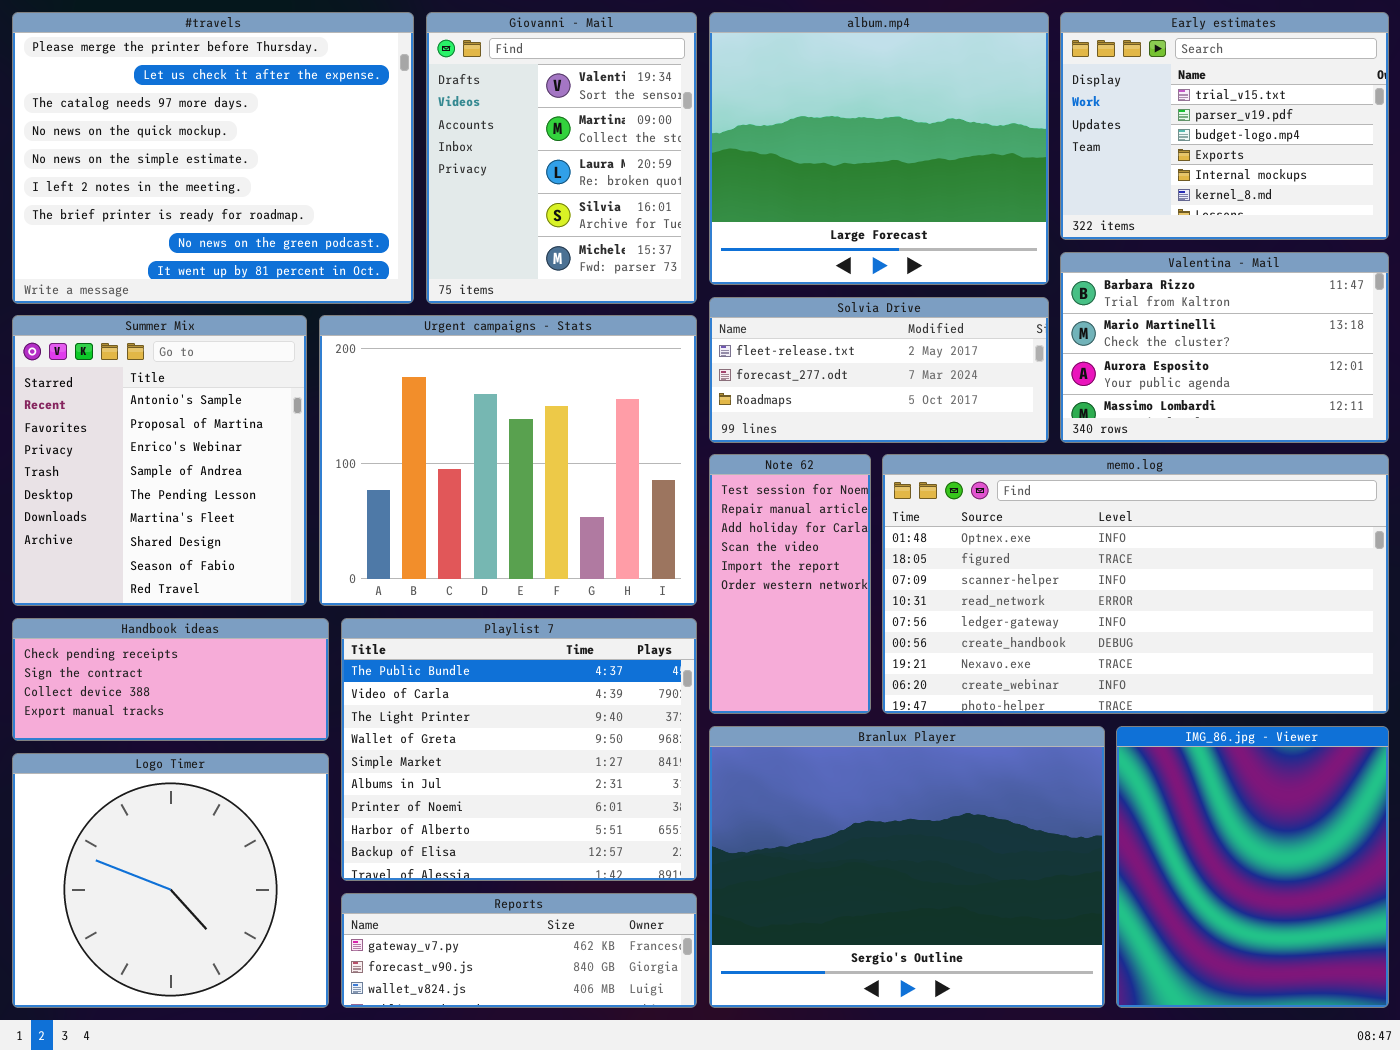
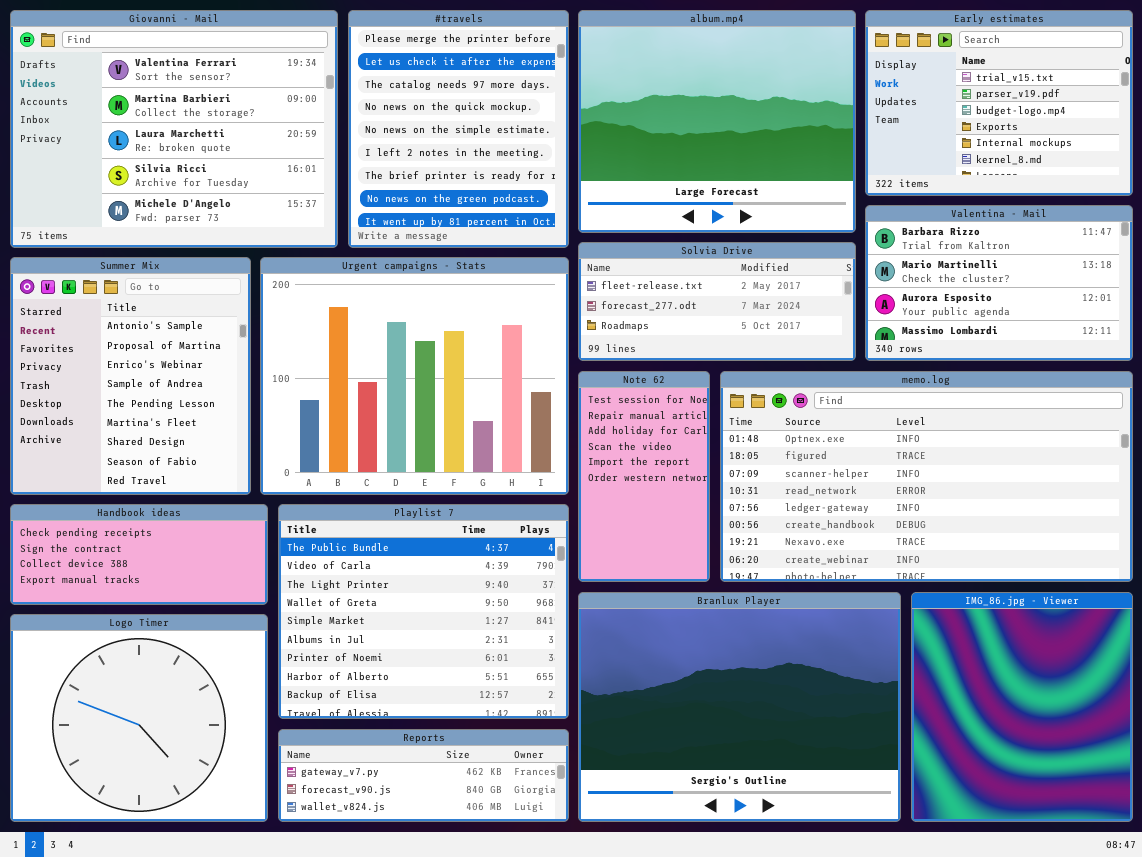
#travels: [12,12,414,304] -> [348,10,569,248], moved, resized
Giovanni - Mail: [426,12,697,304] -> [10,10,338,248], moved, resized

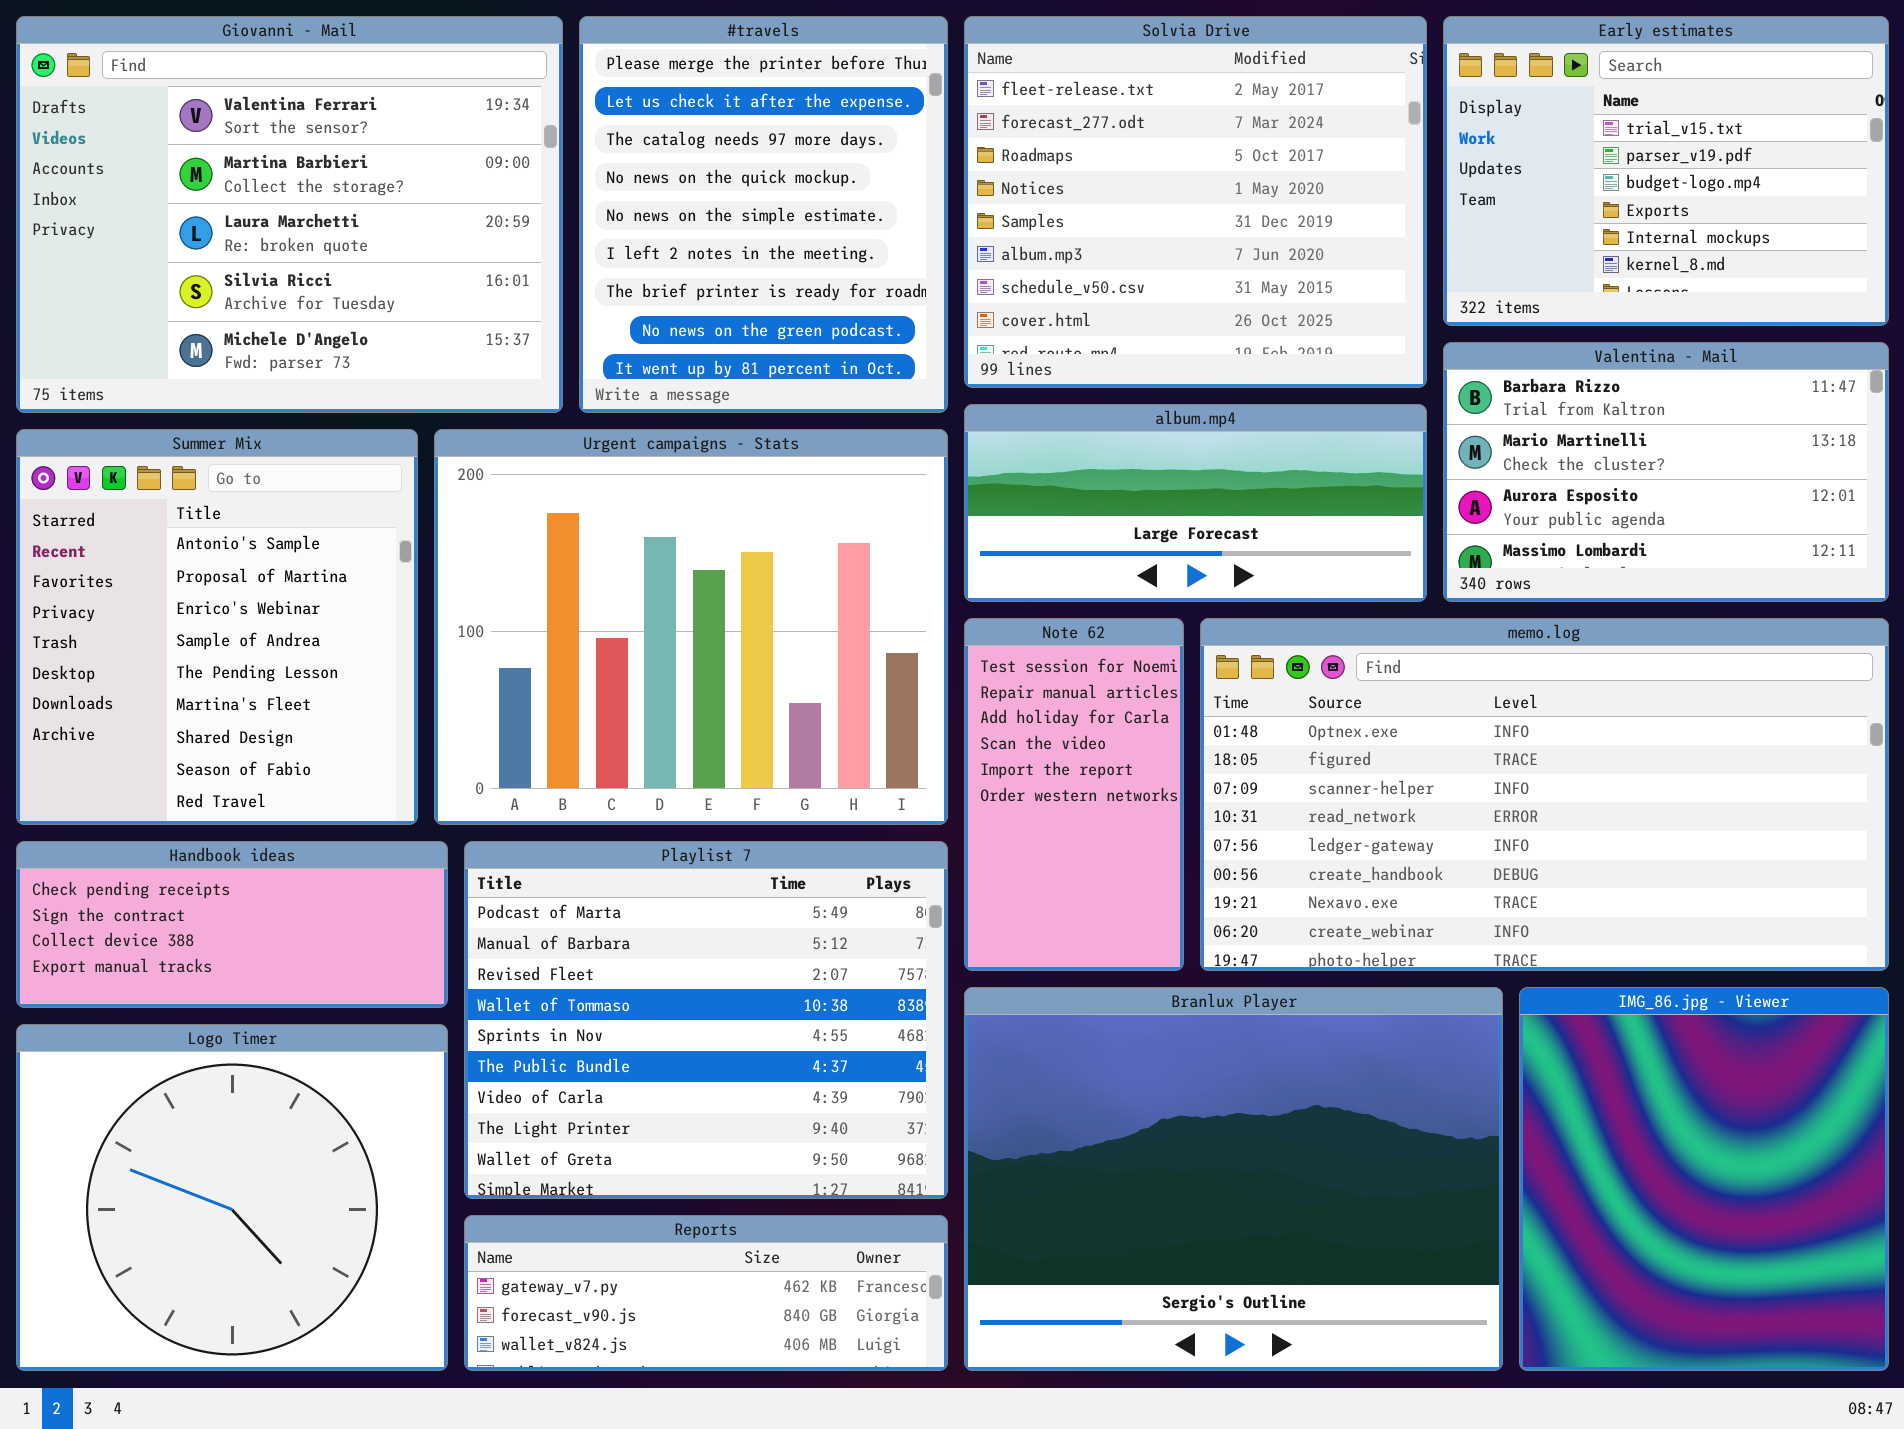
album.mp4: [578,10,856,233] -> [964,404,1427,602], moved, resized
Solvia Drive: [578,242,856,361] -> [964,16,1427,388], moved, resized
Playlist 7: [278,504,569,719] -> [464,841,948,1199], scrolled up 5 rows

